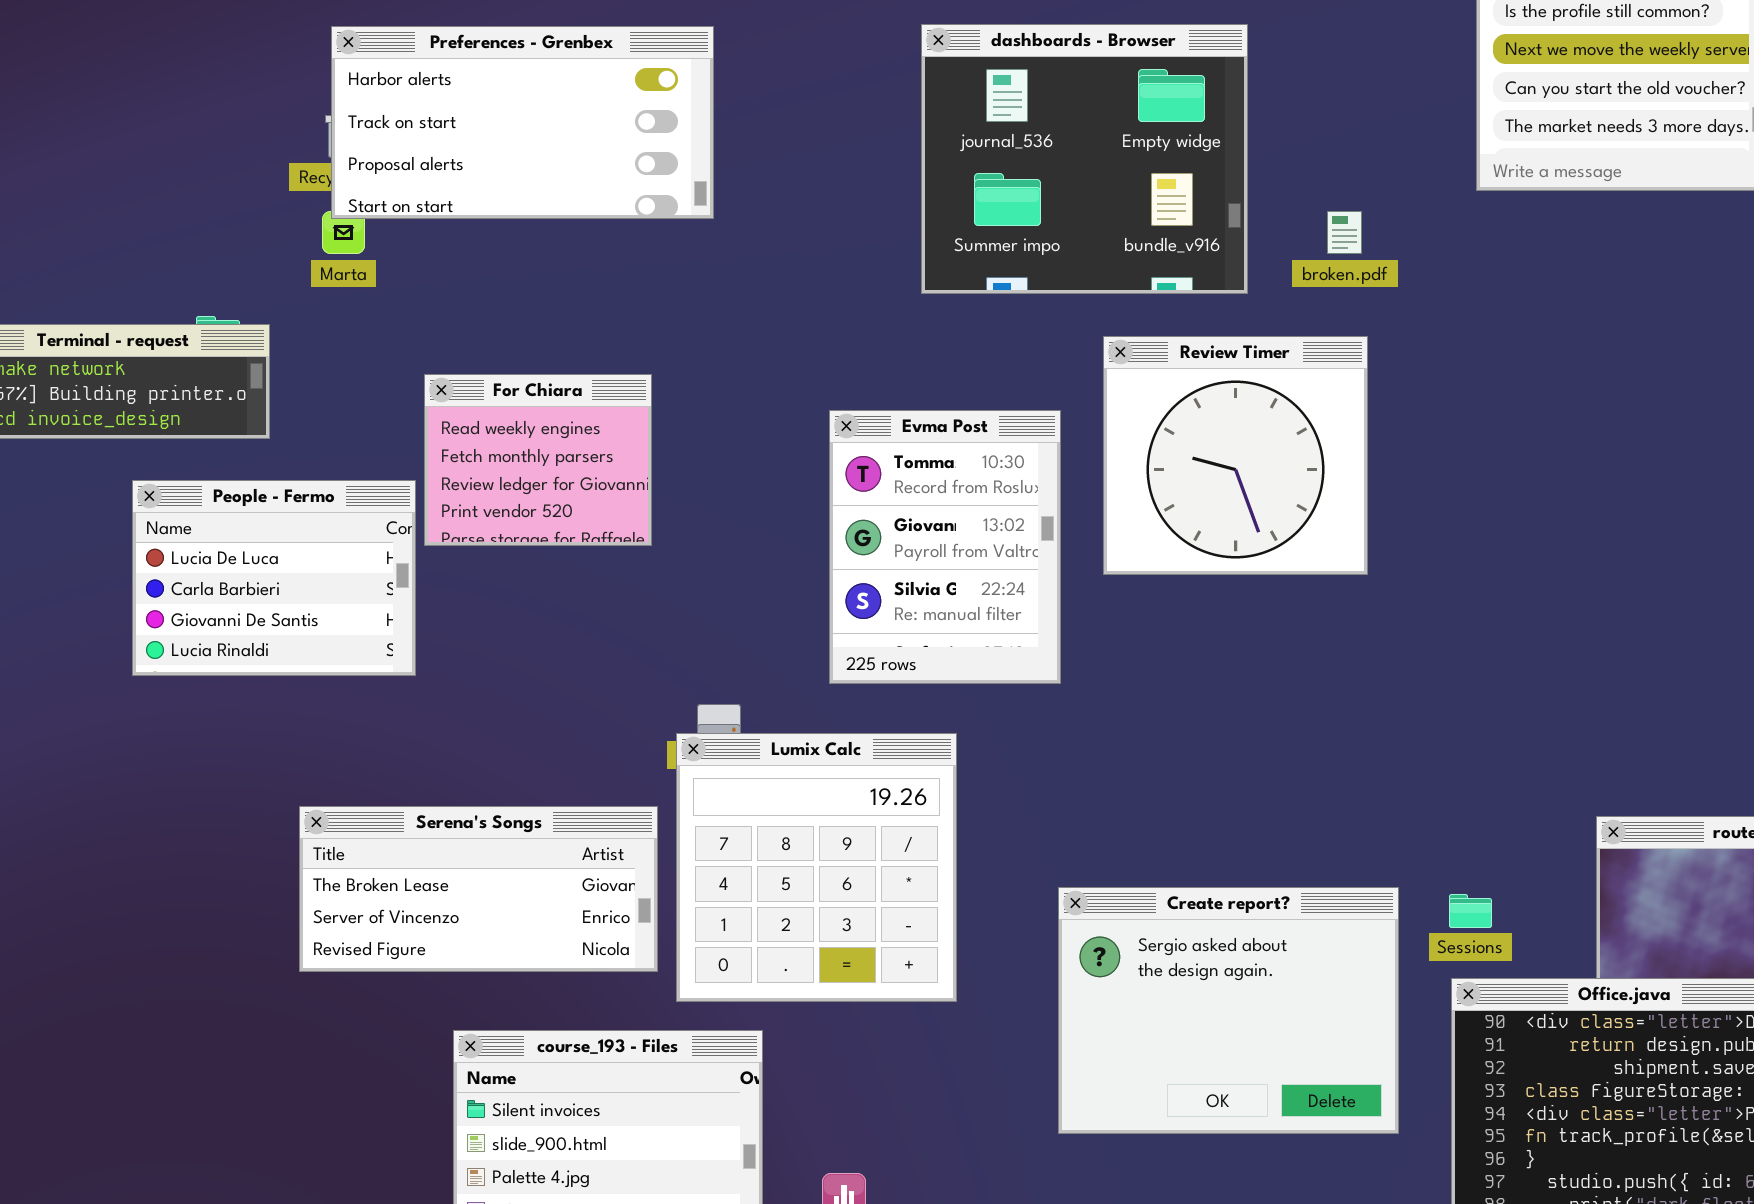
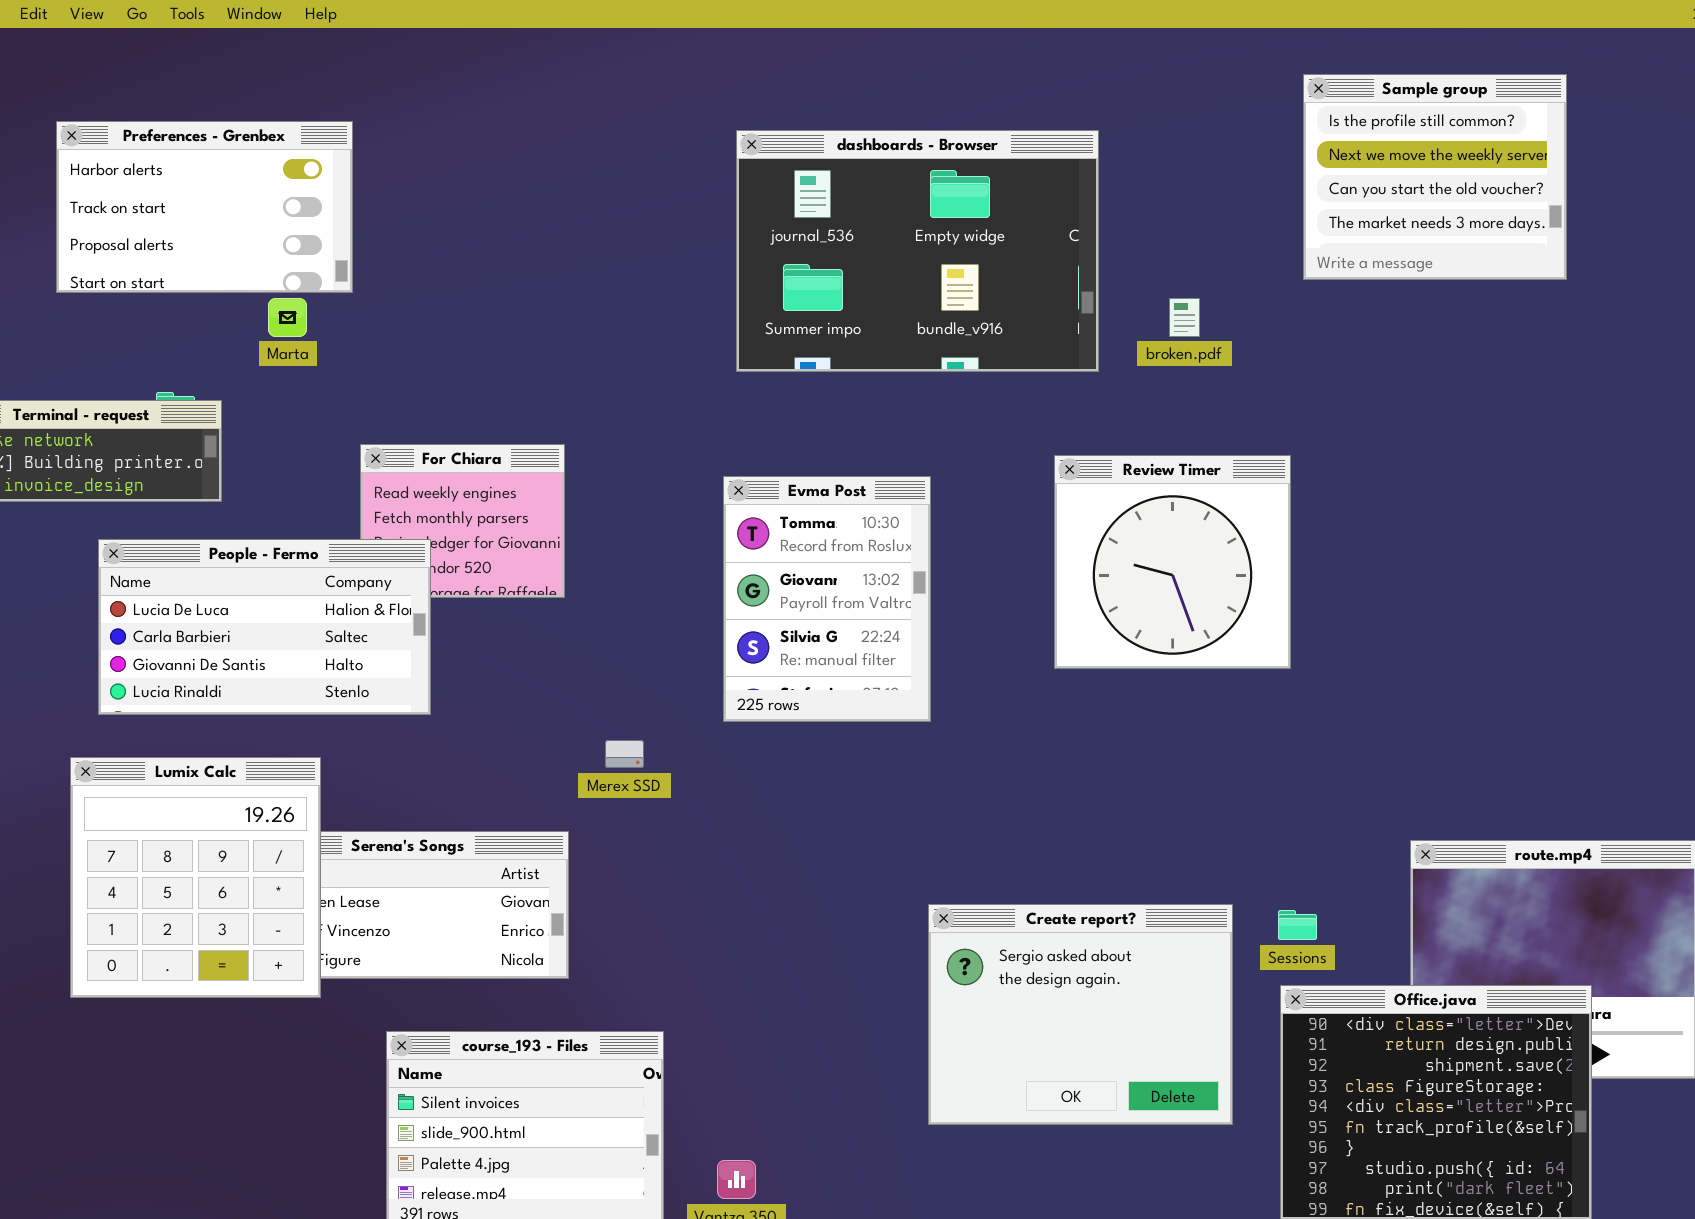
dashboards - Browser: [921,24,1248,294] -> [736,130,1099,372], resized
Preferences - Grenbex: [331,26,714,219] -> [56,121,353,293], moved, resized
Review Timer: [1103,336,1368,575] -> [1054,455,1291,669], moved
People - Fermo: [132,480,416,676] -> [98,539,431,715], resized
Lumix Calc: [676,733,957,1002] -> [70,757,321,998], moved

